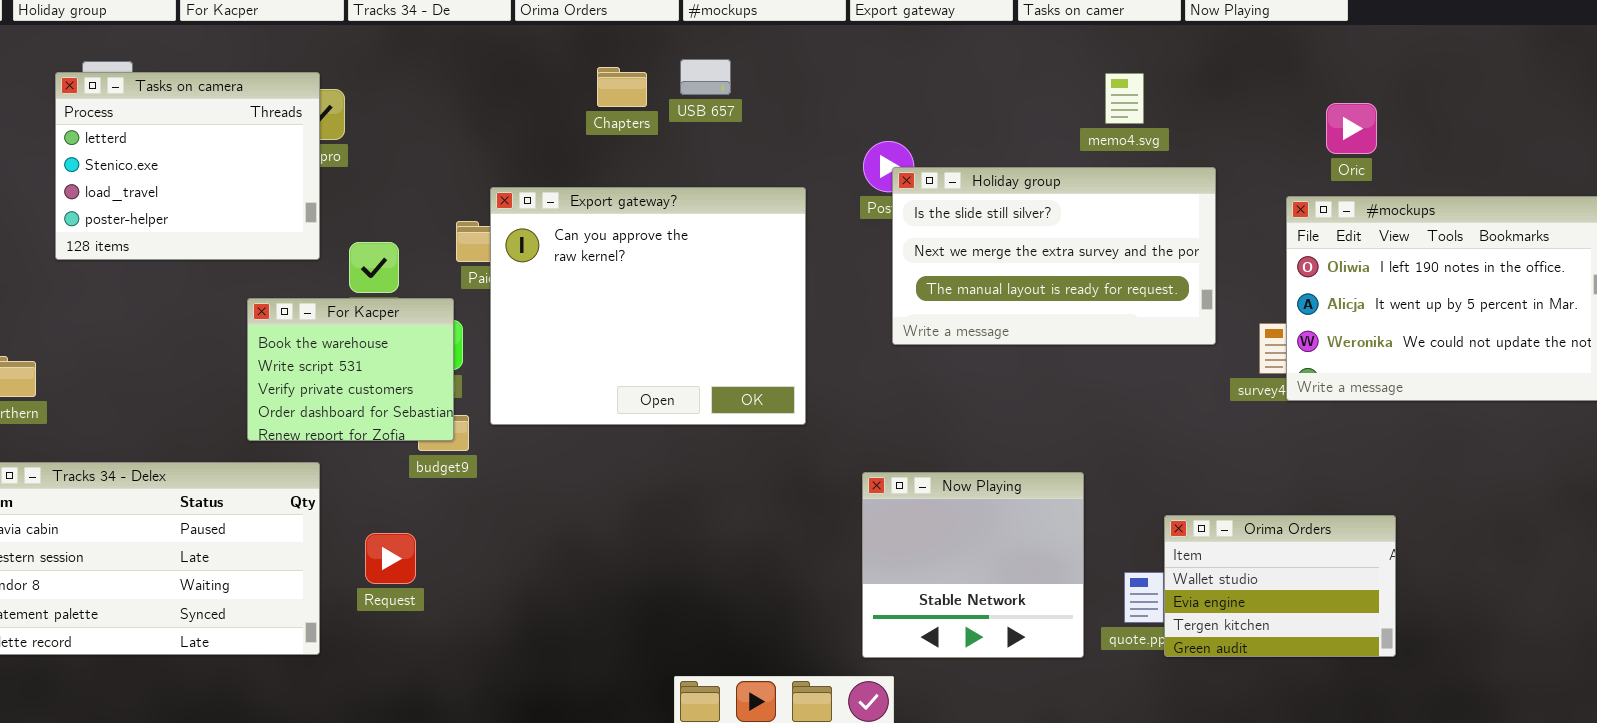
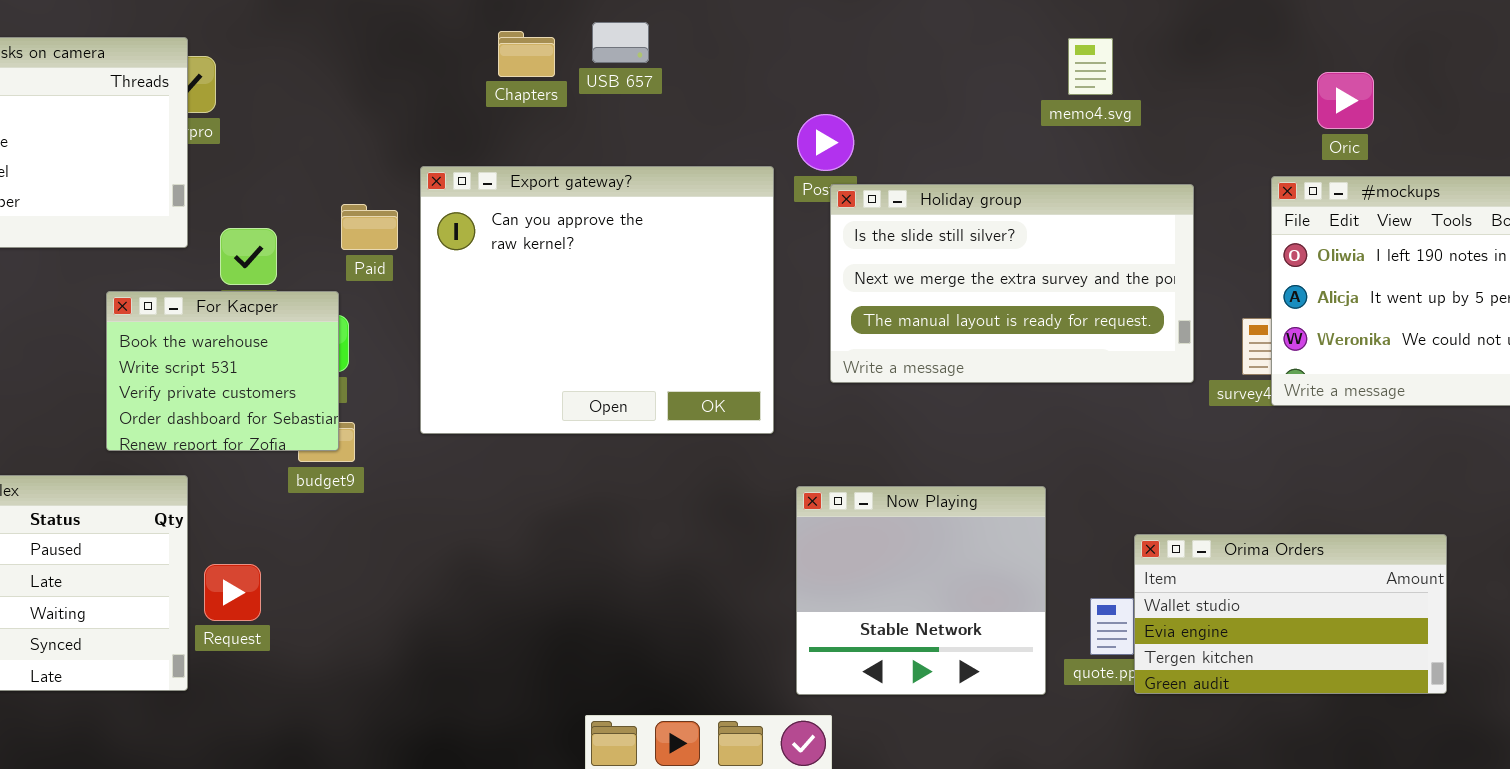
Holiday group: [892,167,1216,345] -> [830,184,1194,383], moved
Export gateway?: [490,187,806,425] -> [420,166,774,434], moved
Orima Orders: [1164,515,1396,657] -> [1134,534,1447,694], resized
Request: [365,533,416,584] -> [204,564,261,621], moved

